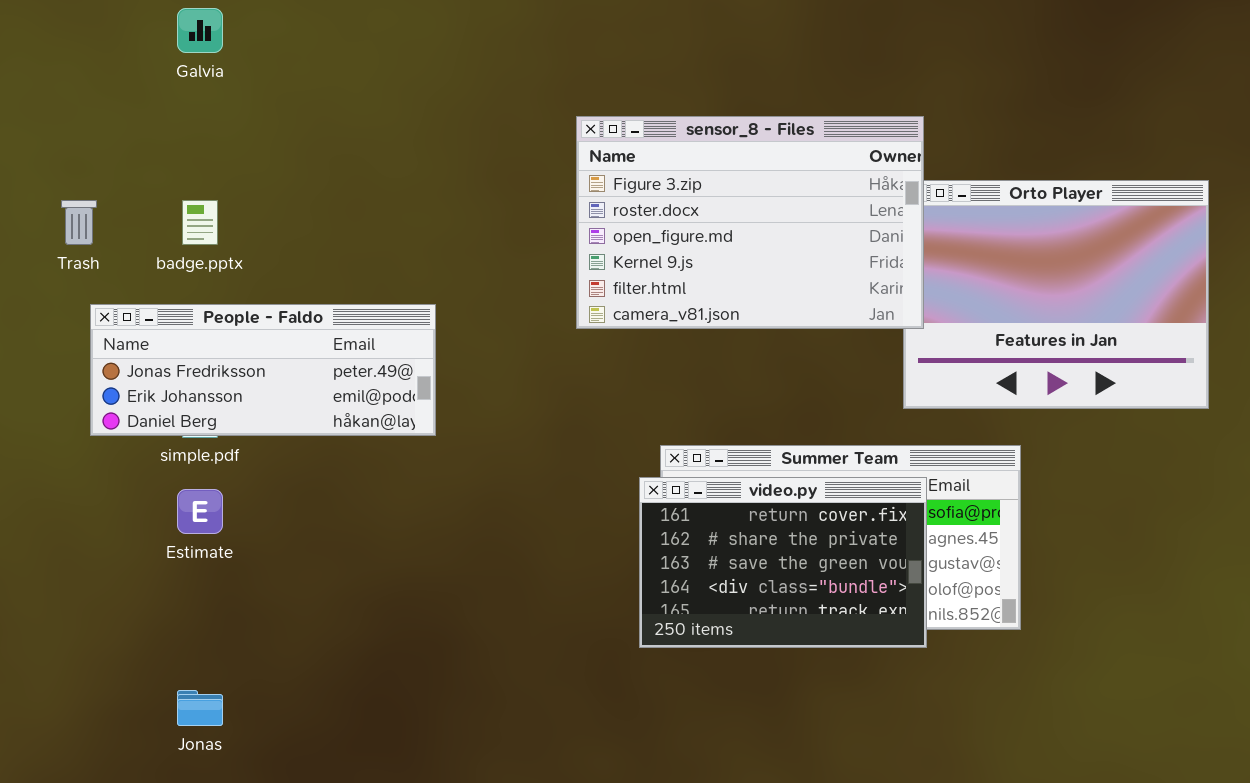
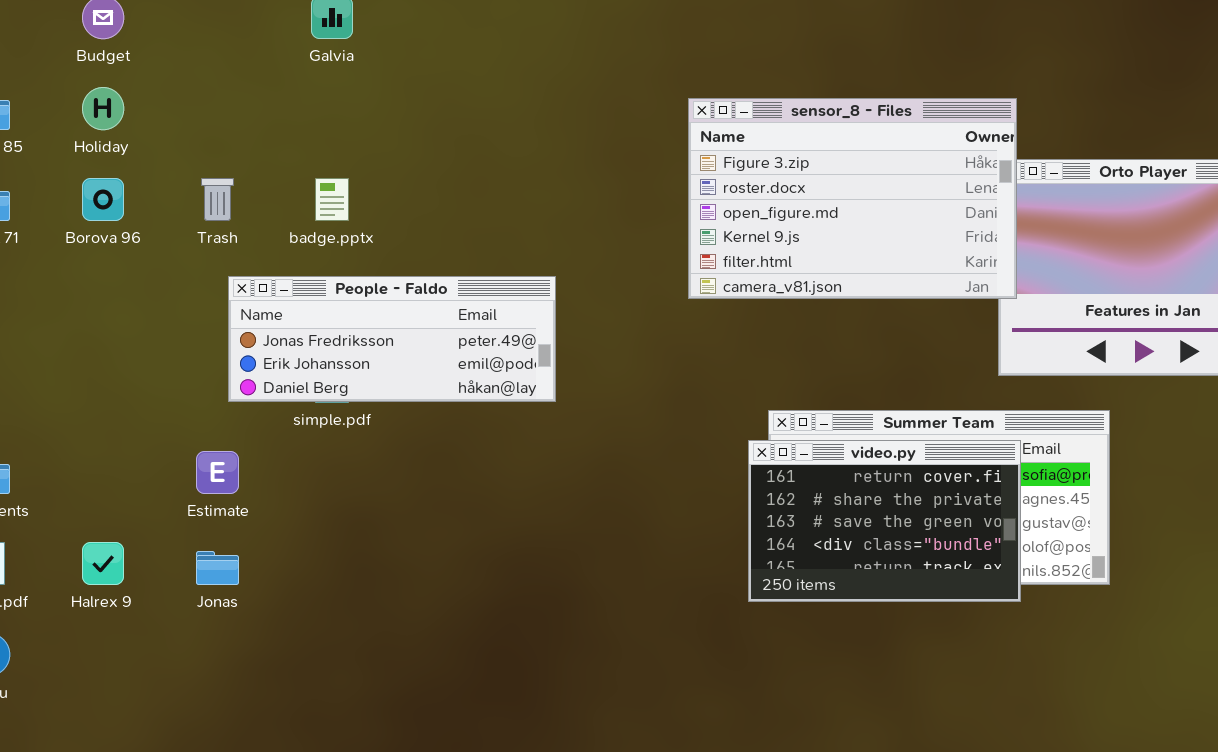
Estimate: [177,489,223,534] -> [196,451,239,494], moved
Jonas: [177,690,223,726] -> [196,551,239,585], moved

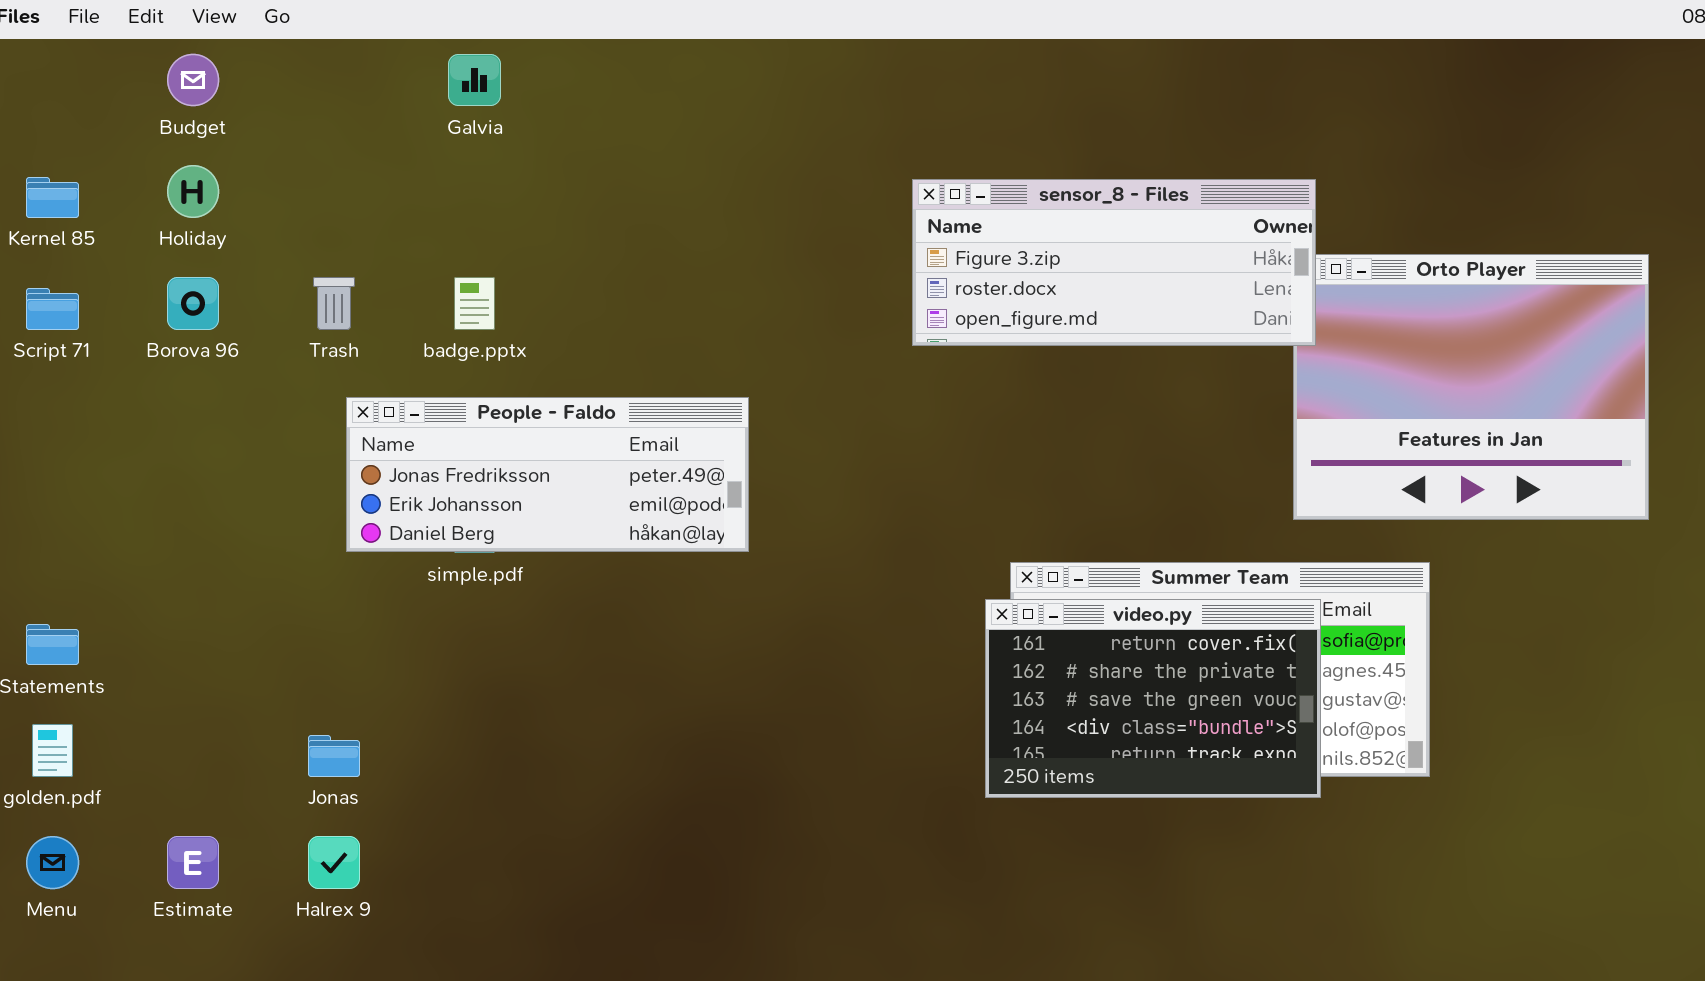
sensor_8 - Files: [688,98,1017,299] -> [912,179,1316,346], resized
Estimate: [196,451,239,494] -> [167,836,219,889], moved
Halrex 9: [82,542,124,585] -> [308,836,360,889], moved

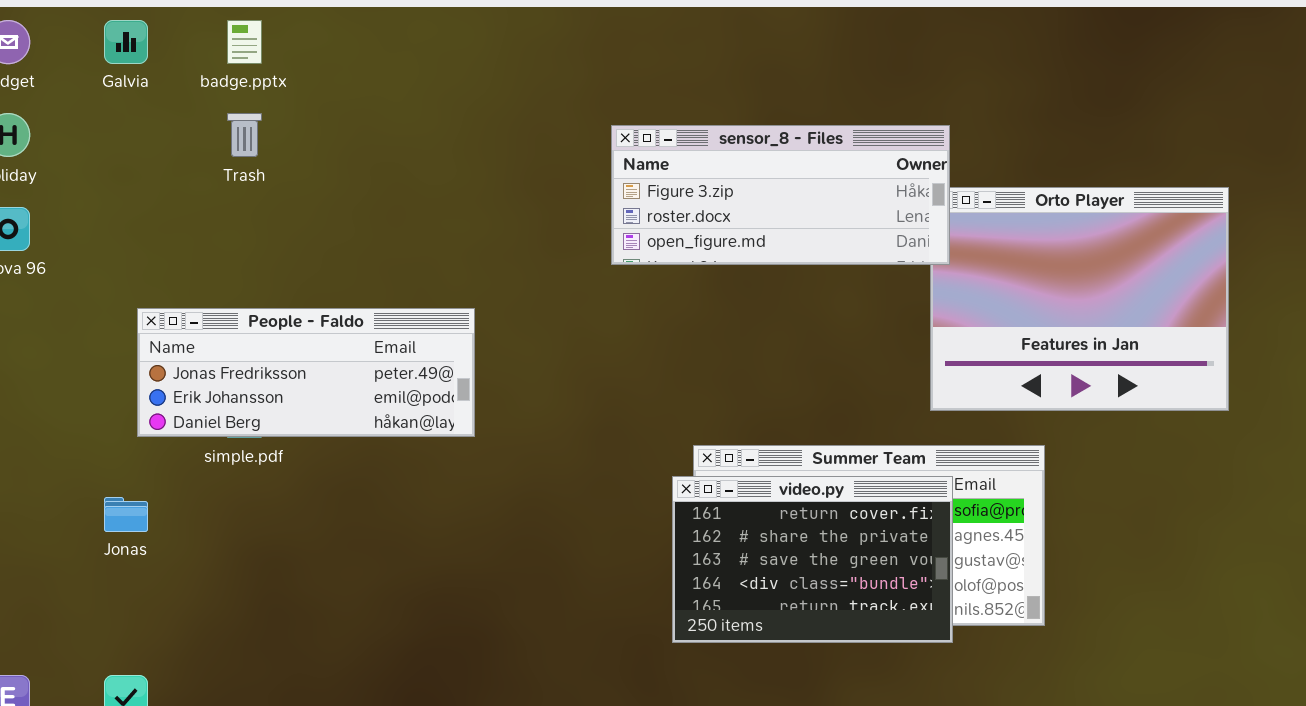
Galvia: [448,54,501,106] -> [104,20,148,64], moved
Trash: [313,277,355,330] -> [227,113,262,157], moved
badge.pptx: [454,277,495,330] -> [227,20,262,64], moved
Jonas: [308,735,360,777] -> [104,497,148,532], moved

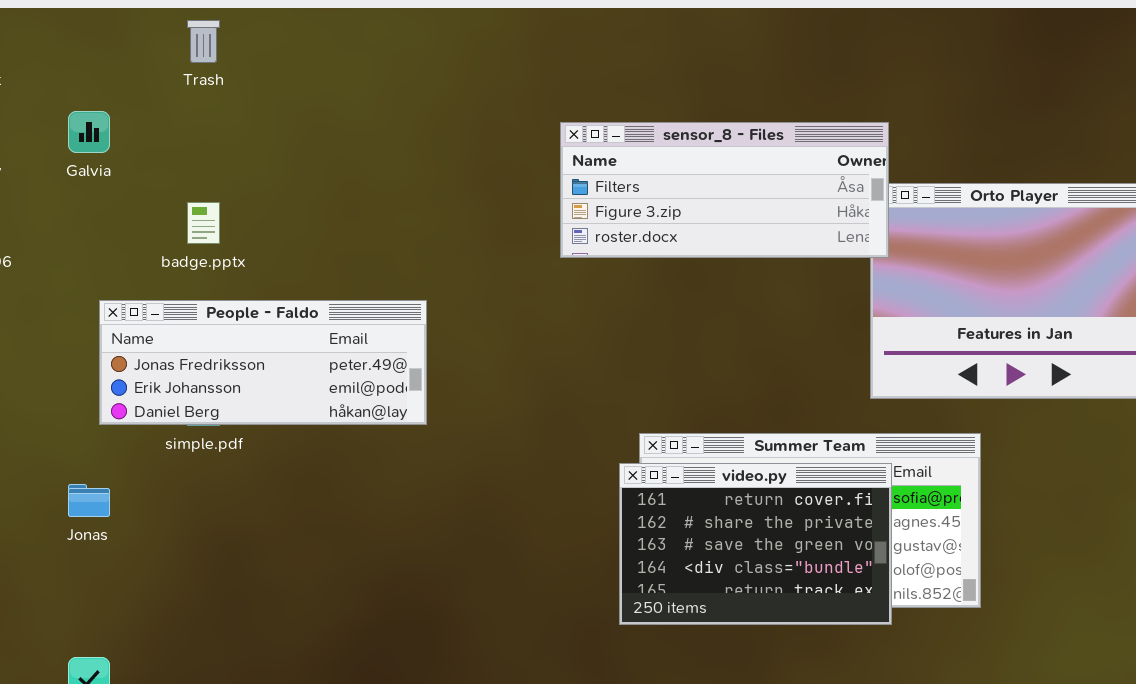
Galvia: [104,20,148,64] -> [68,111,110,153], moved
badge.pptx: [227,20,262,64] -> [187,202,220,244], moved
Trash: [227,113,262,157] -> [187,20,220,63], moved
sensor_8 - Files: [611,125,950,265] -> [560,122,889,258], scrolled up 1 row

